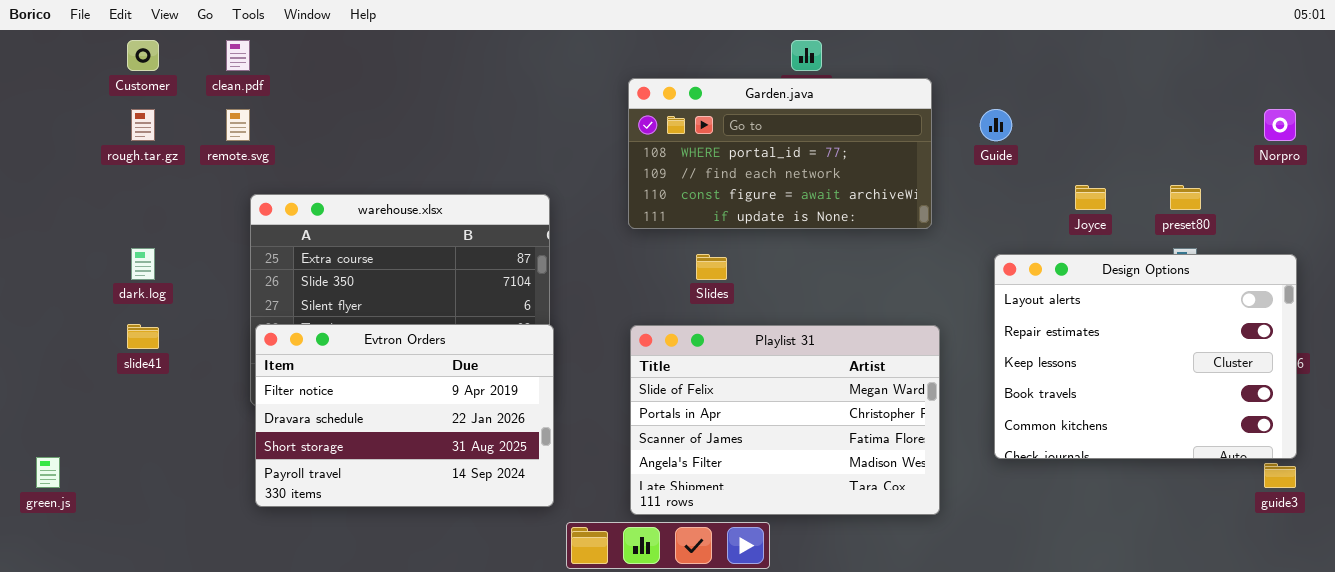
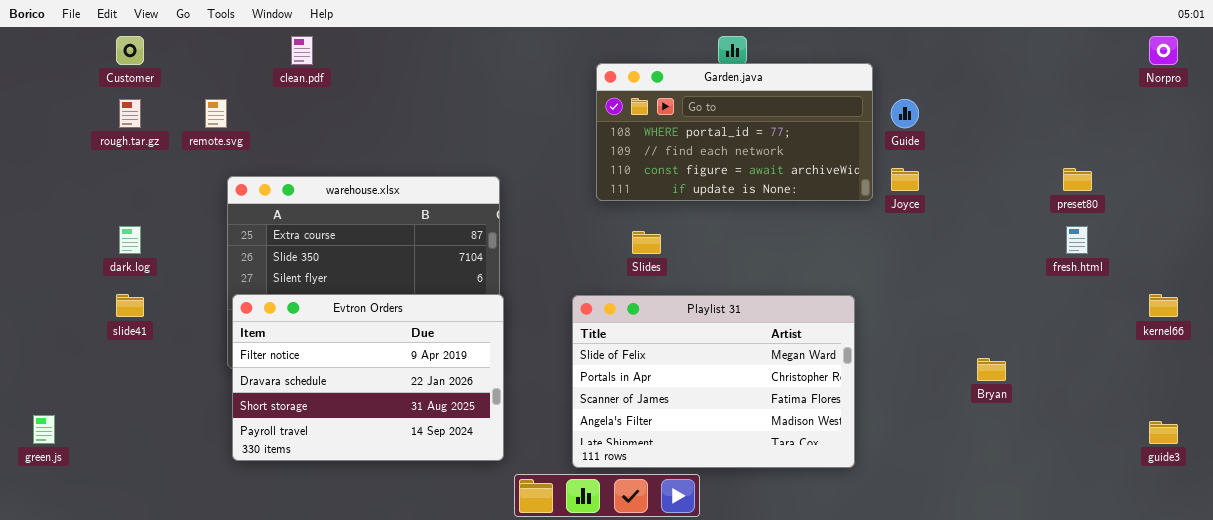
clean.pdf: [226,40,250,71] -> [291,36,313,65], moved
Garden.java: [628,78,932,229] -> [596,63,873,201], moved
Norpro: [1264,109,1296,141] -> [1149,36,1178,65], moved
Joyce: [1075,185,1106,210] -> [891,168,919,191], moved
Design Options: [994,254,1297,459] -> none, closed

